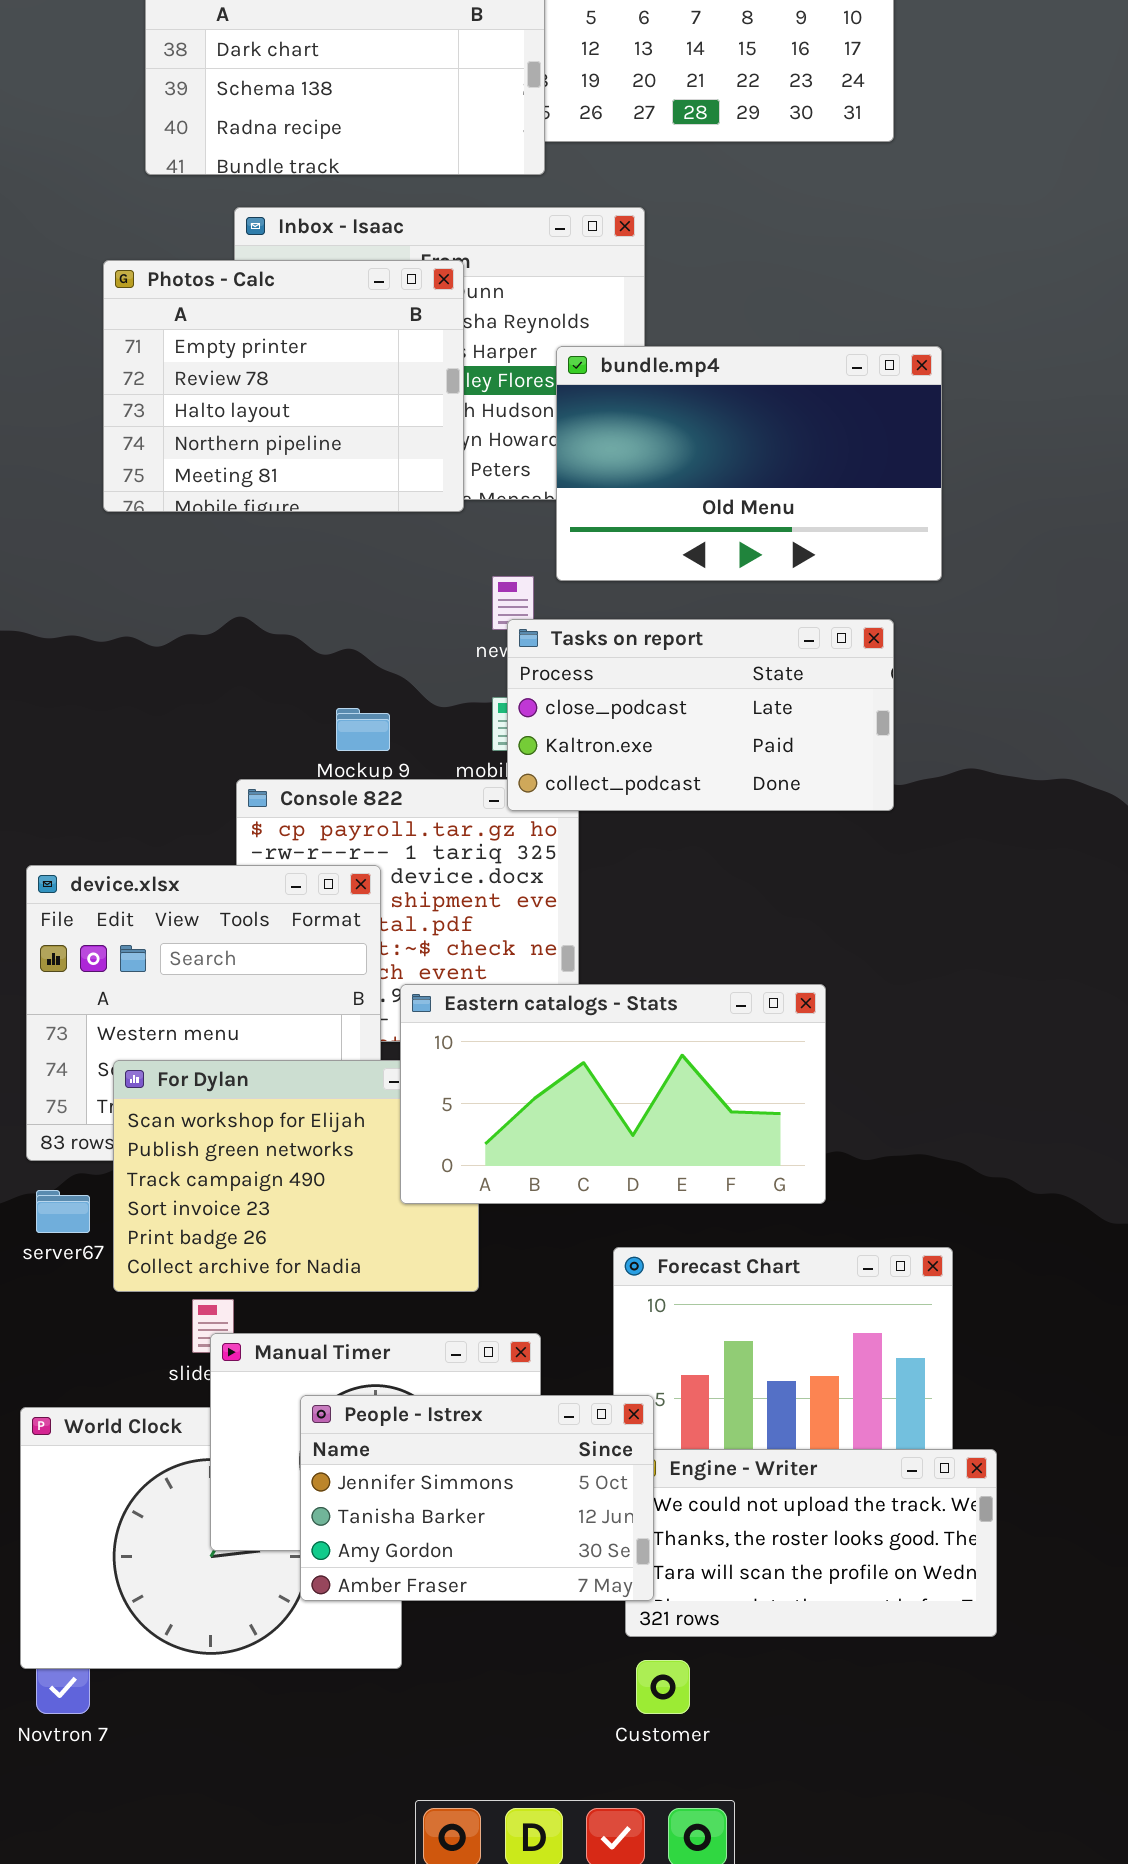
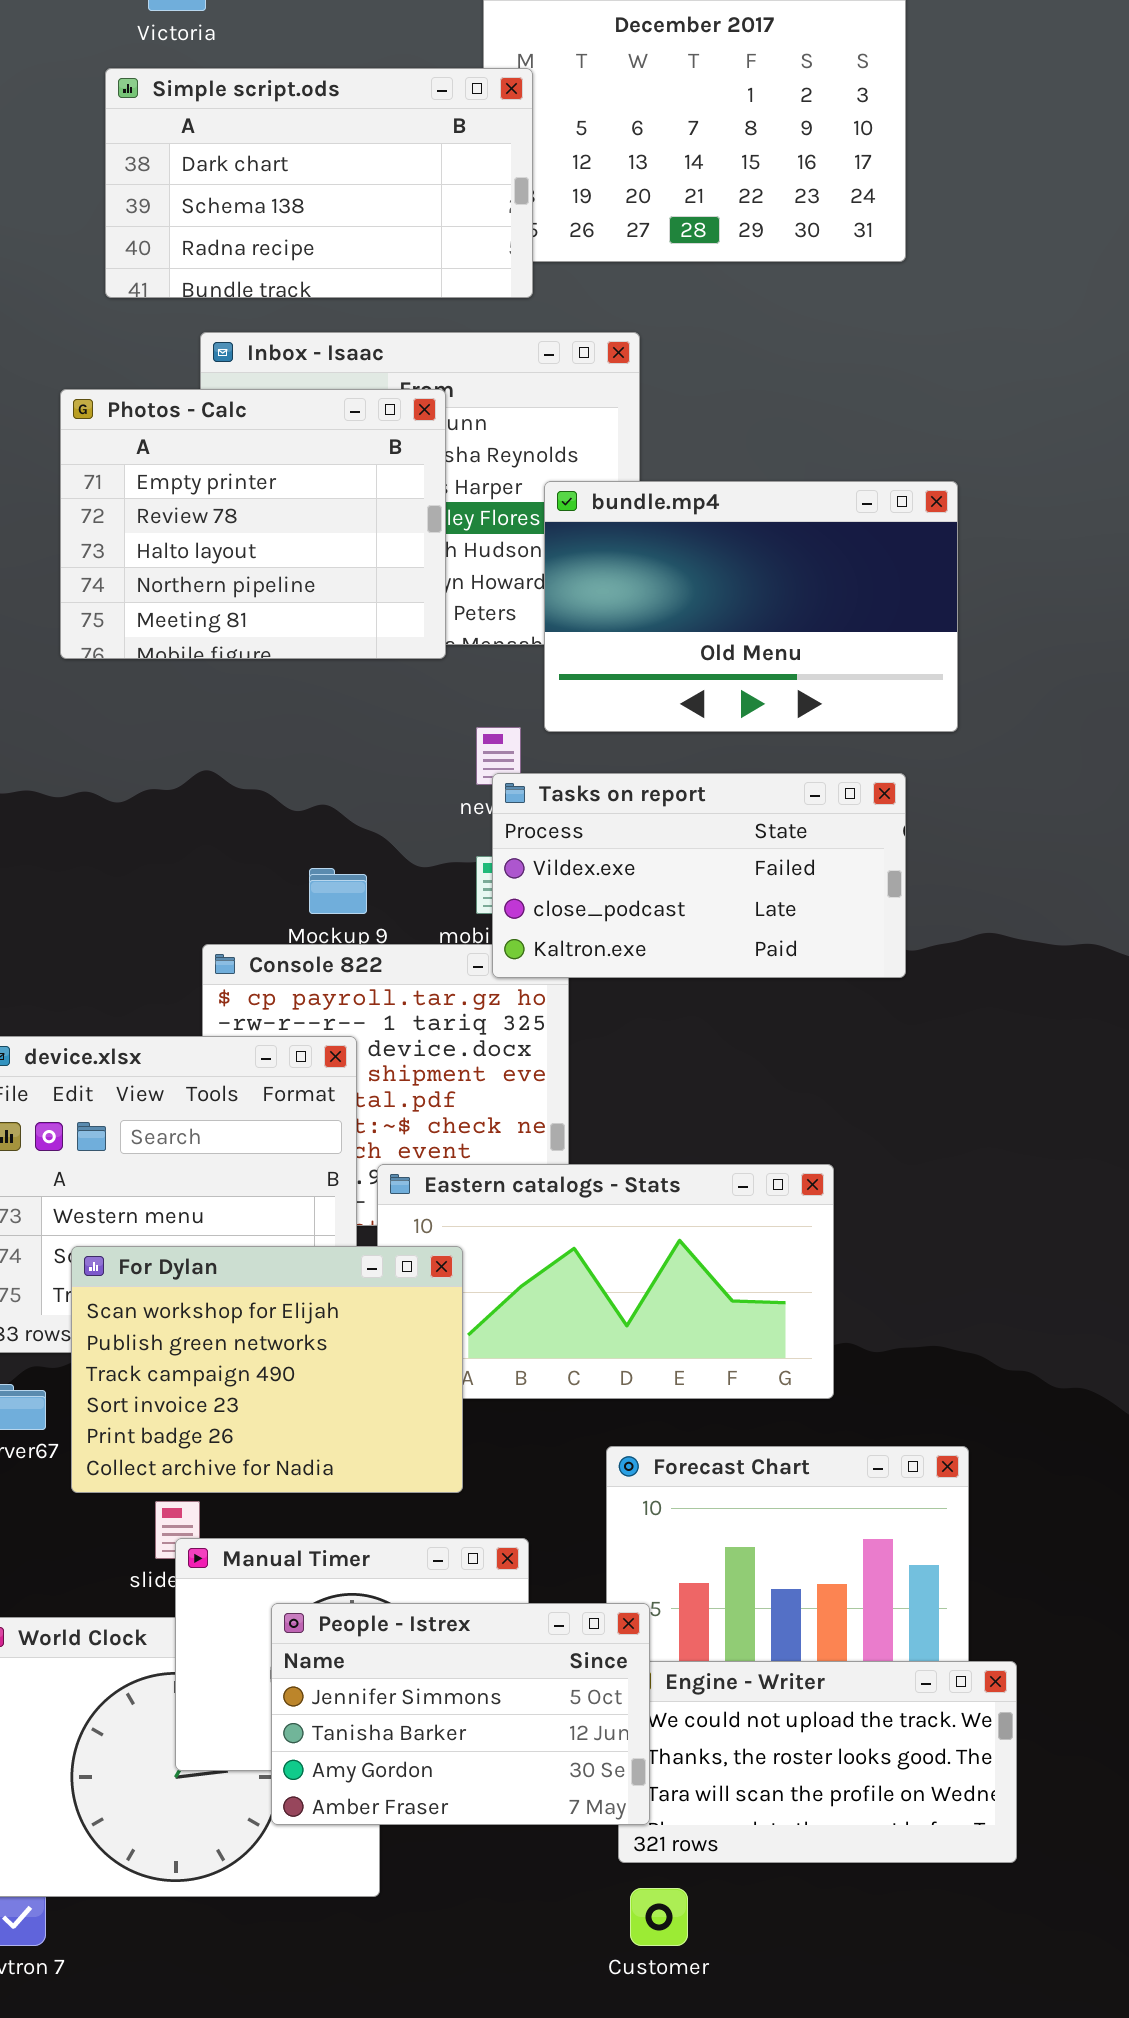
Tasks on report: [507,619,894,811] -> [492,773,906,978], scrolled up 1 row
For Dylan: [113,1060,479,1292] -> [71,1246,463,1493], raised

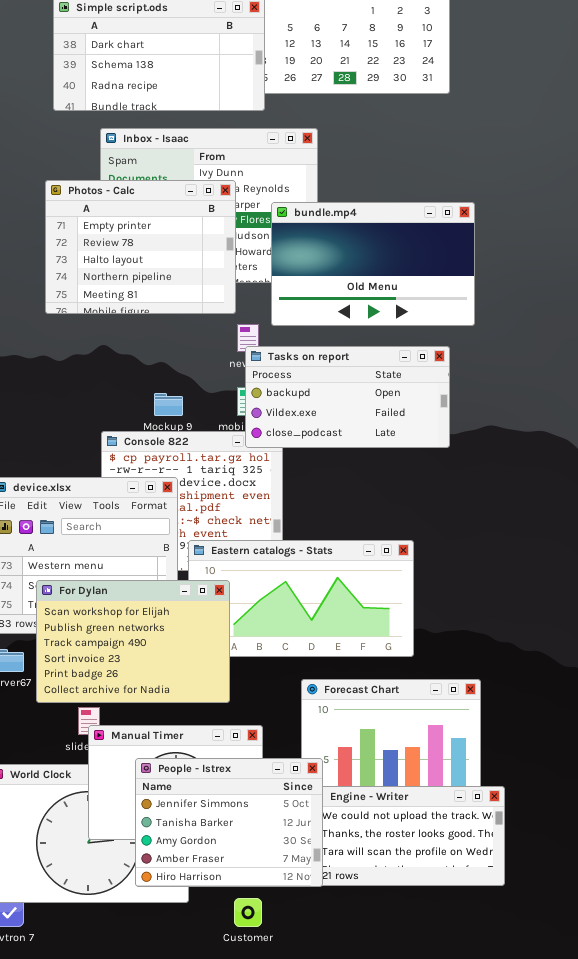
Photos - Calc: [60,389,446,659] -> [45,180,236,314], moved
Tasks on report: [492,773,906,978] -> [245,346,450,448], scrolled up 1 row
People - Istrex: [271,1603,650,1825] -> [135,758,323,887], resized
Customer: [630,1888,688,1946] -> [234,898,262,927], moved

